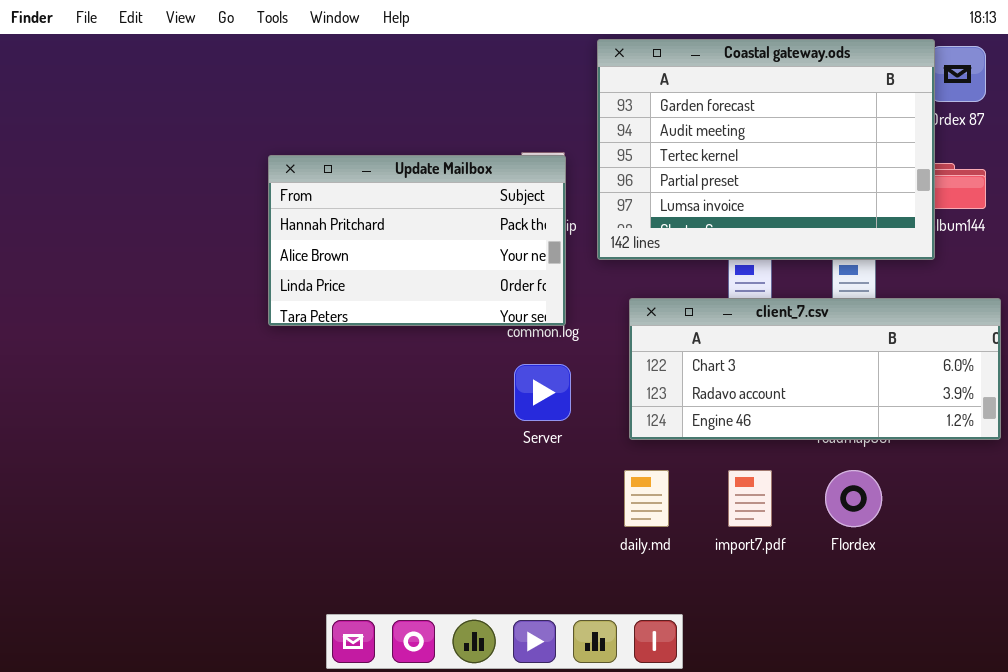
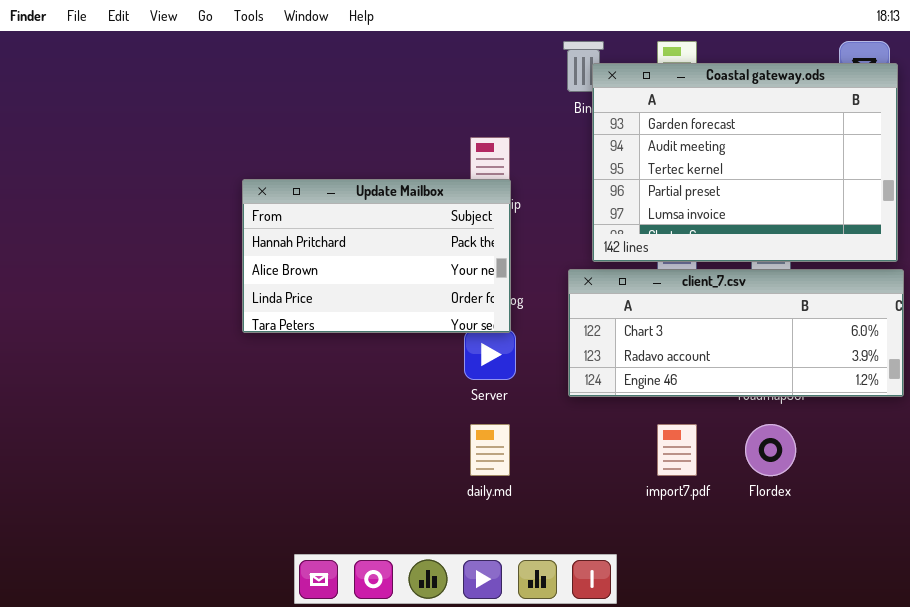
Coastal gateway.ods: [597,39,935,260] -> [592,63,898,262], moved
Update Mailbox: [268,155,566,326] -> [242,179,511,333], moved
daily.md: [624,470,669,527] -> [470,424,510,476], moved

